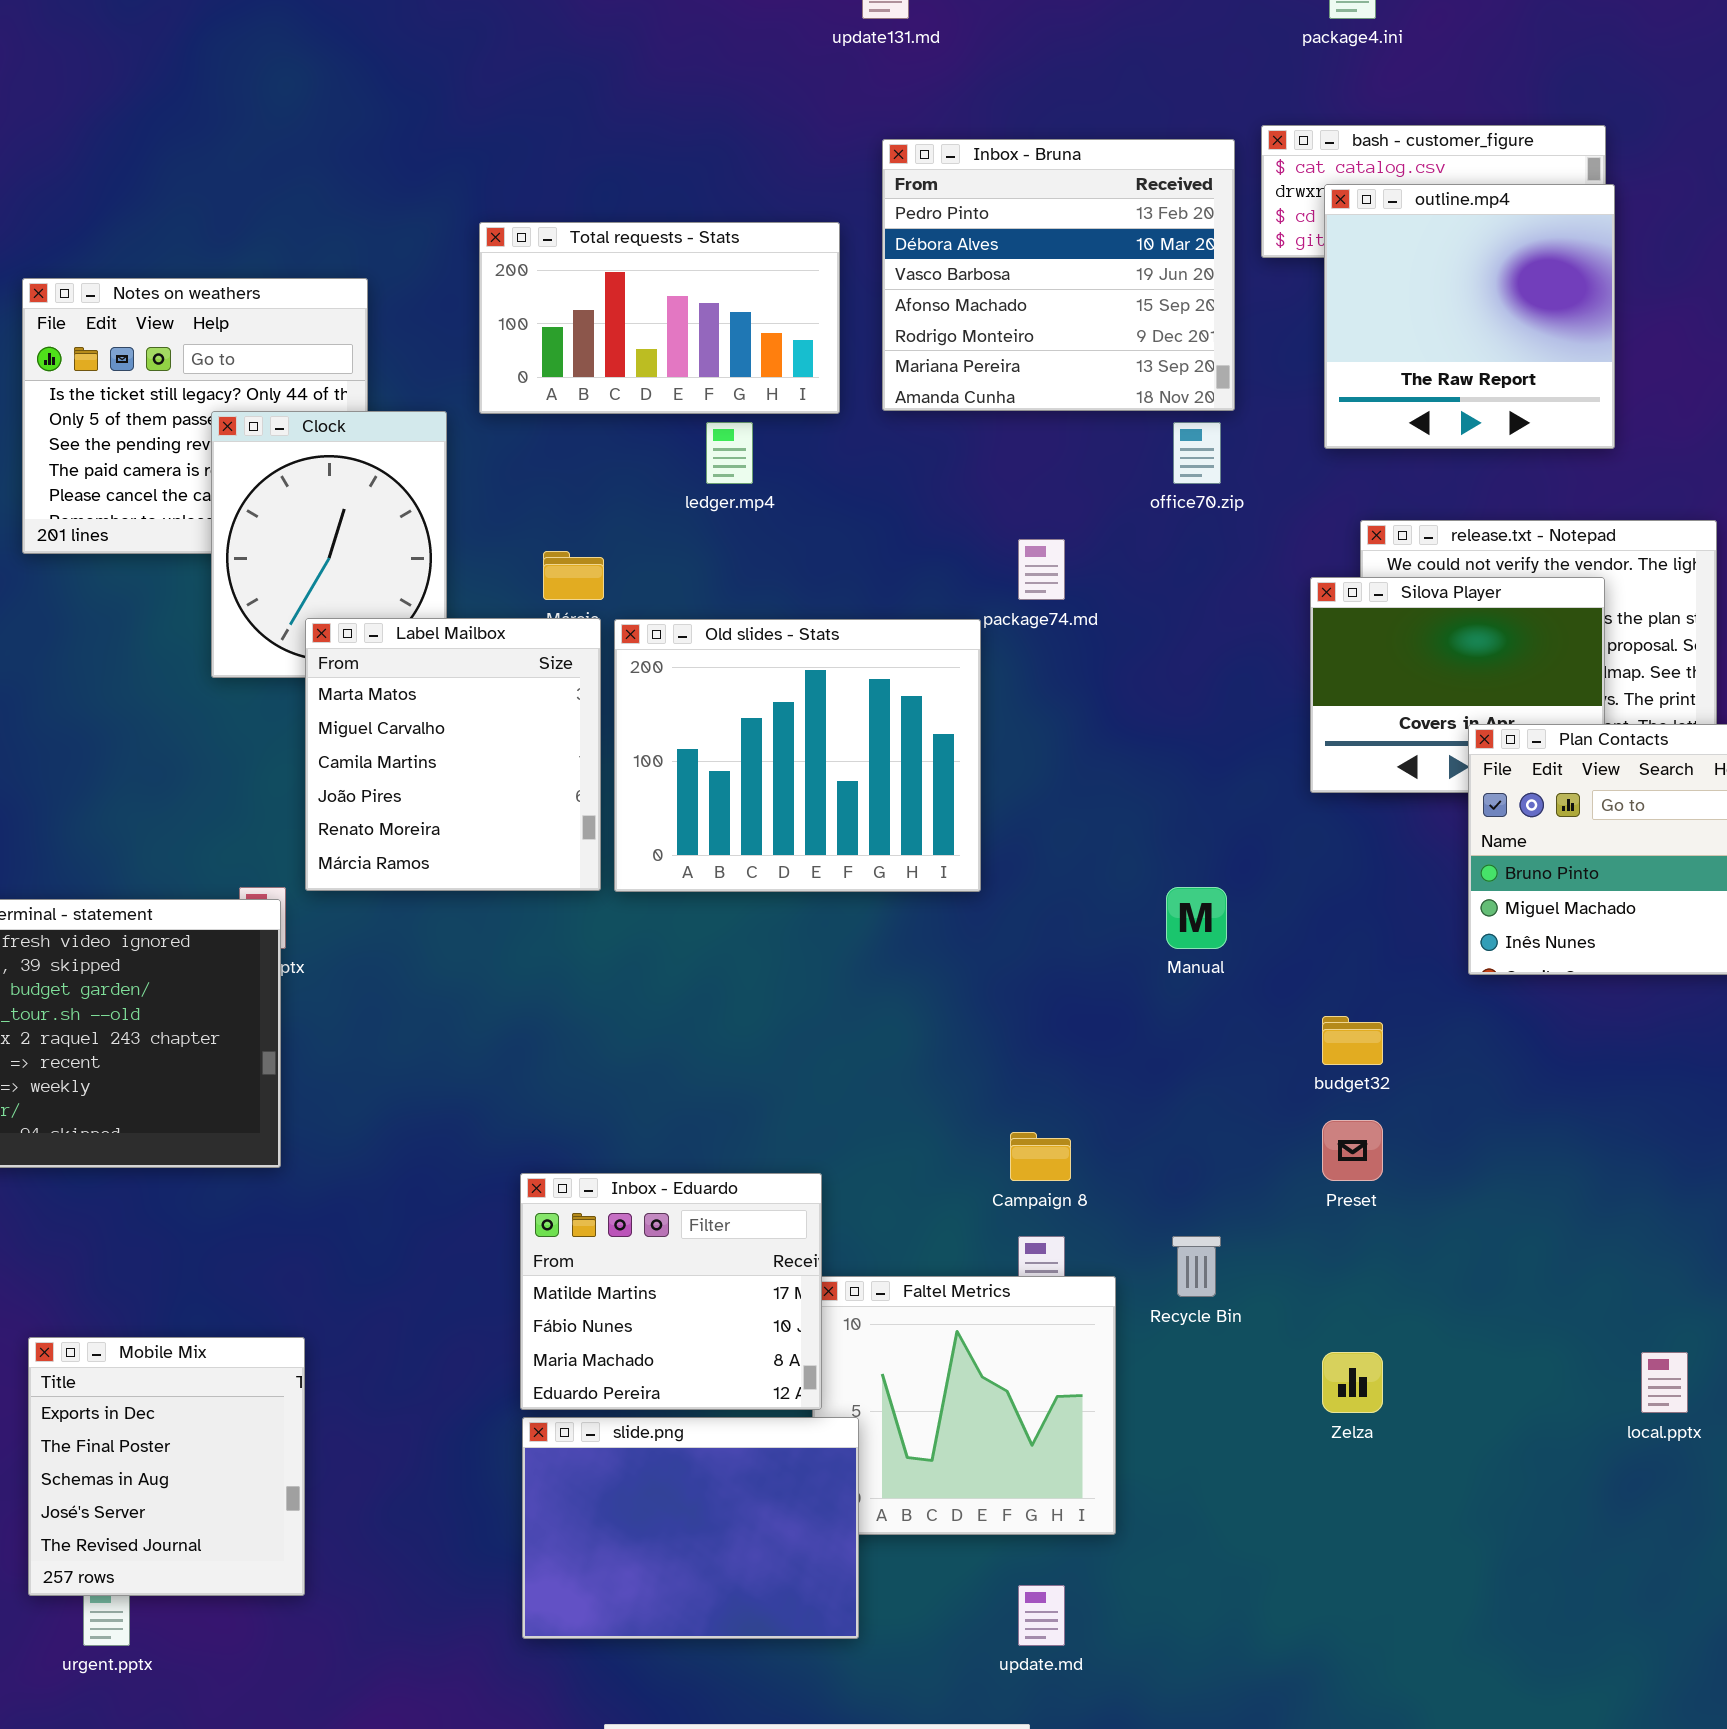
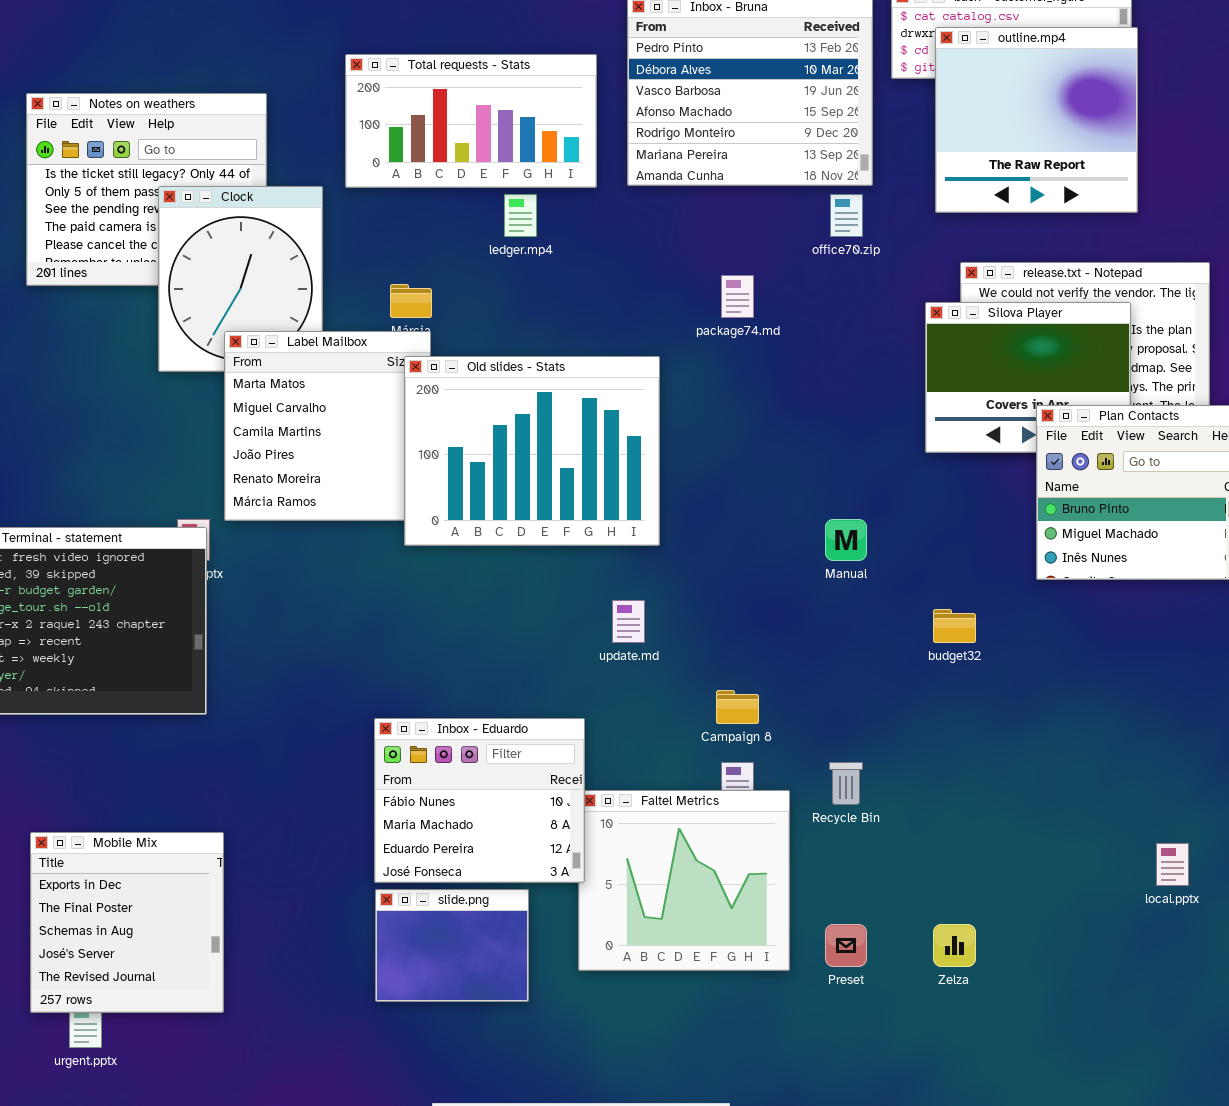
Old slides - Stats: [614,619,981,892] -> [404,356,660,546], moved
Preset: [1322,1120,1383,1181] -> [825,924,867,967], moved
Inbox - Eduardo: [520,1173,822,1410] -> [374,718,585,883], scrolled down 1 row
Zelza: [1322,1352,1383,1413] -> [933,924,976,967], moved
slide.png: [522,1417,859,1639] -> [375,889,529,1002], resized
update.md: [1018,1585,1065,1646] -> [612,600,645,643], moved

